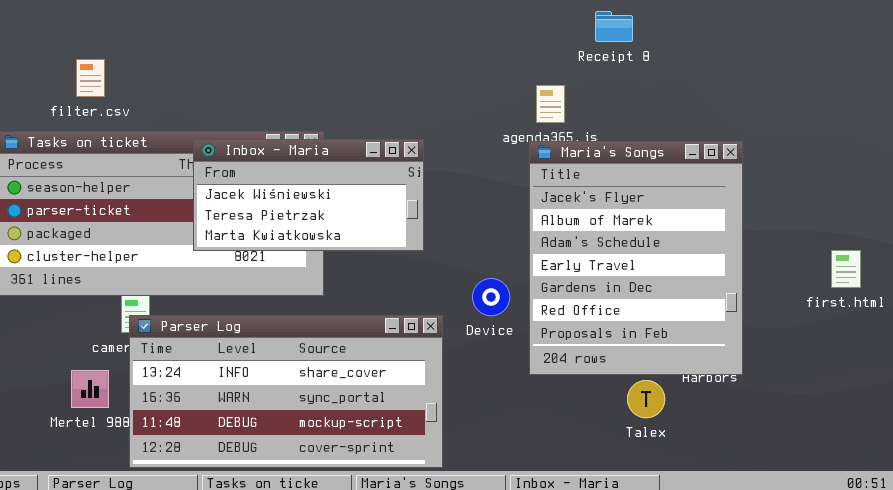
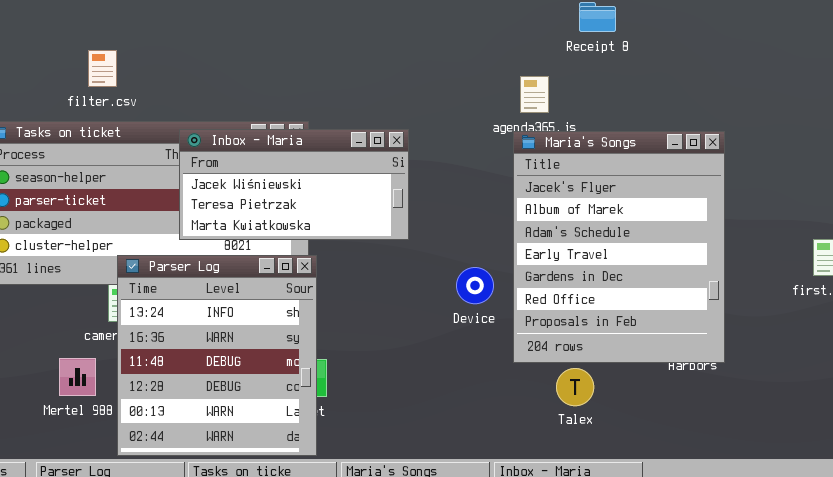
filter.csv: [76,59,105,97] -> [88,50,117,87], moved
Parser Log: [129,315,443,468] -> [117,255,317,456], resized
Talex: [627,380,665,418] -> [556,368,594,406], moved

